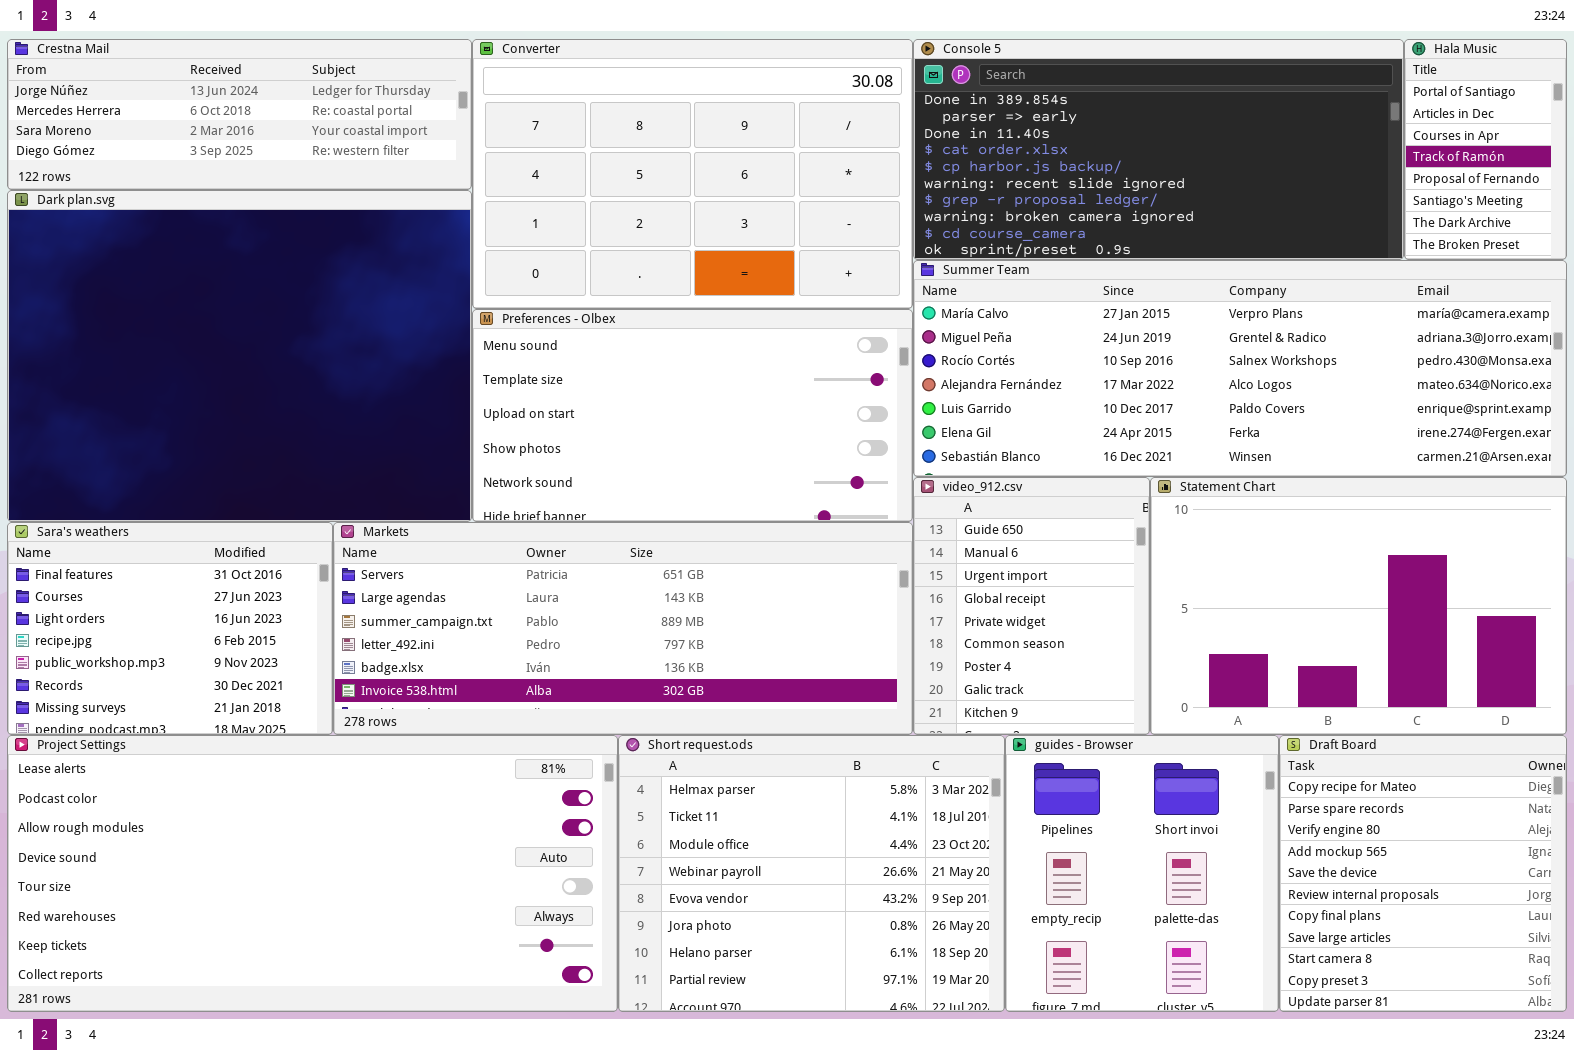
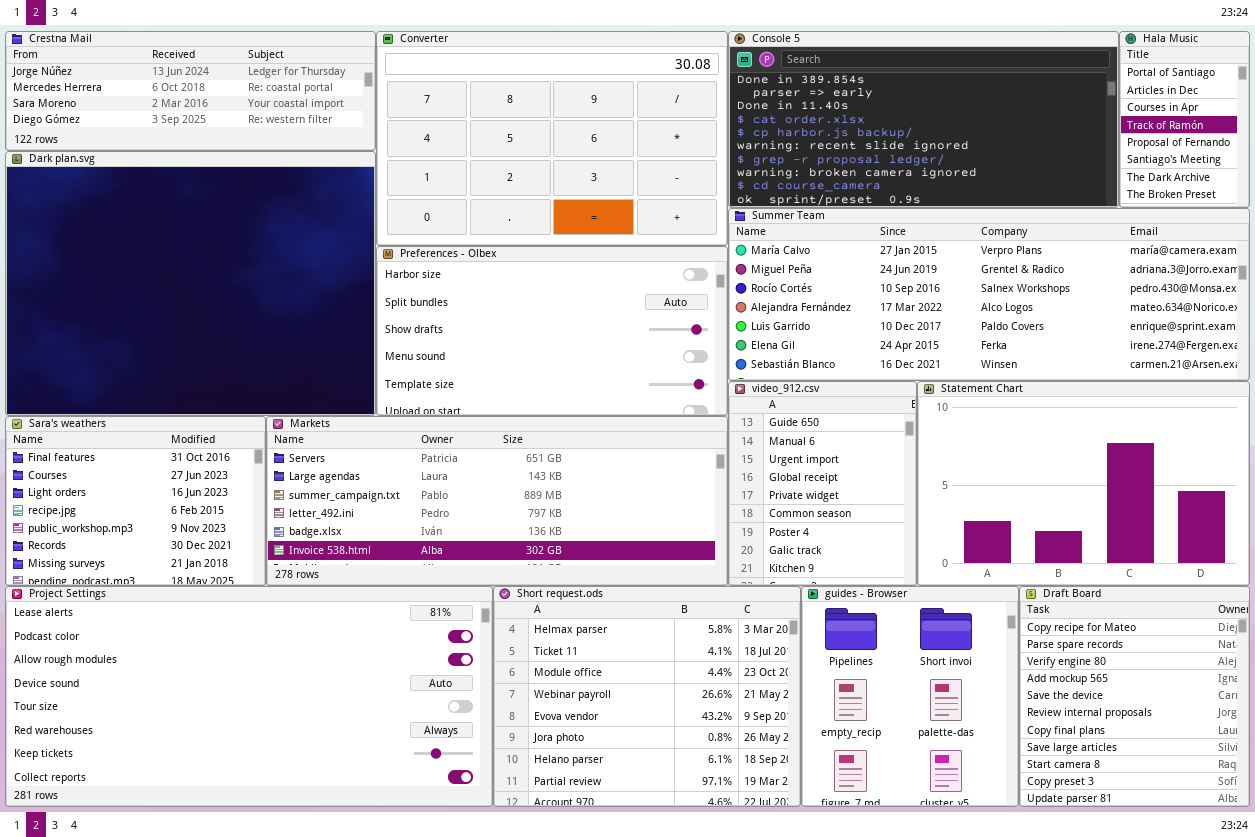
Preferences - Olbex: [472,309,913,522] -> [376,246,728,416], scrolled up 3 rows

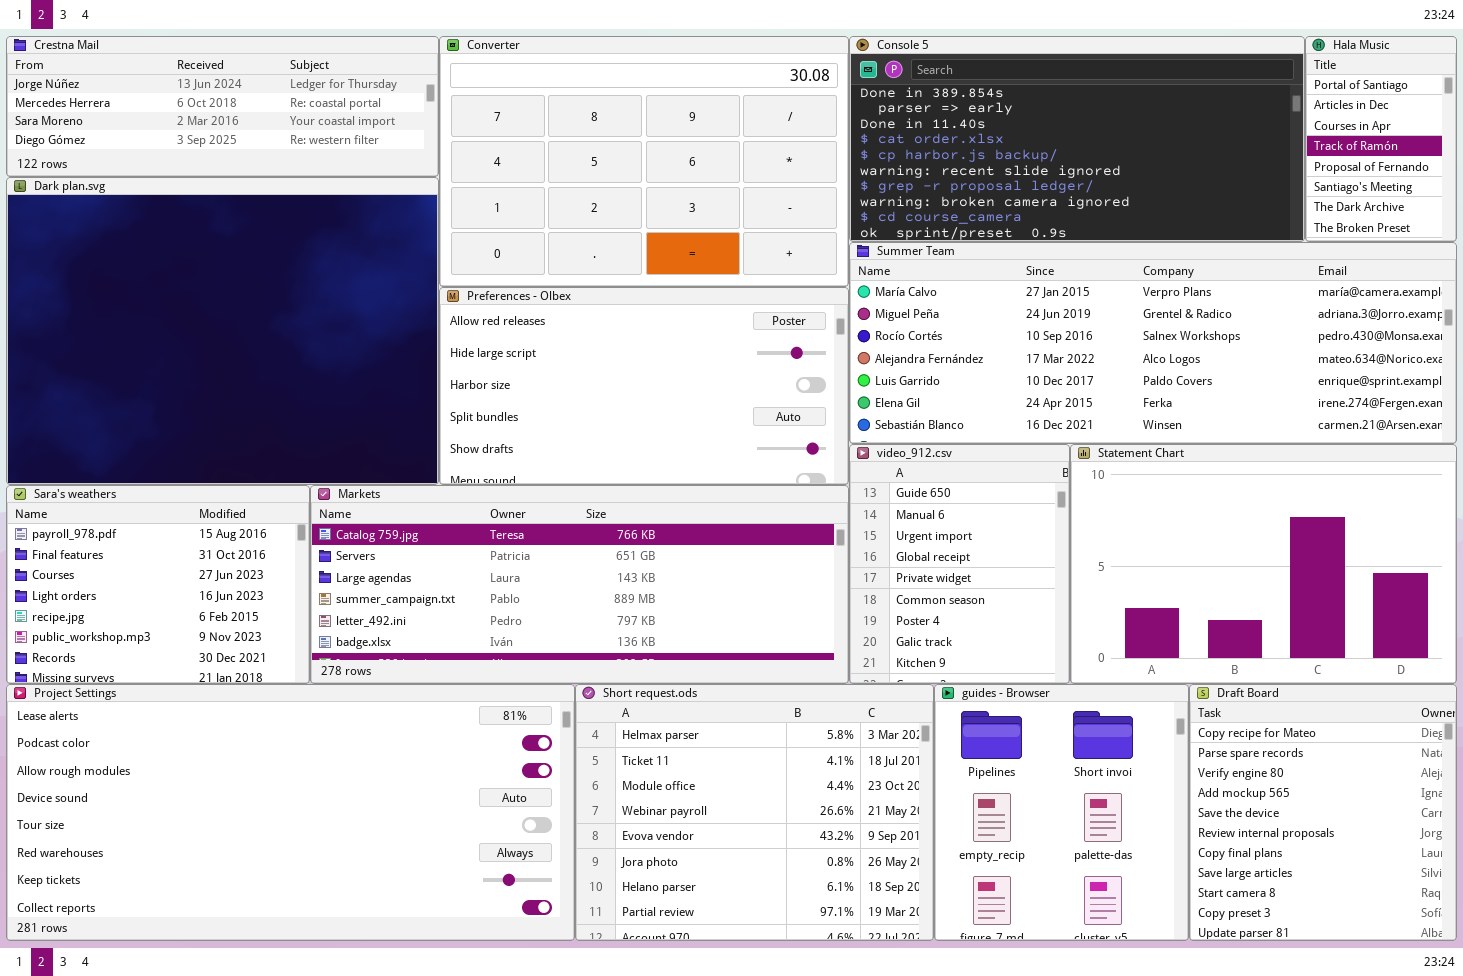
Preferences - Olbex: [376,246,728,416] -> [439,287,849,485], scrolled up 2 rows
Sara's weathers: [5,416,266,586] -> [6,485,310,684], scrolled up 1 row
Markets: [266,416,728,586] -> [310,485,849,684], scrolled up 1 row

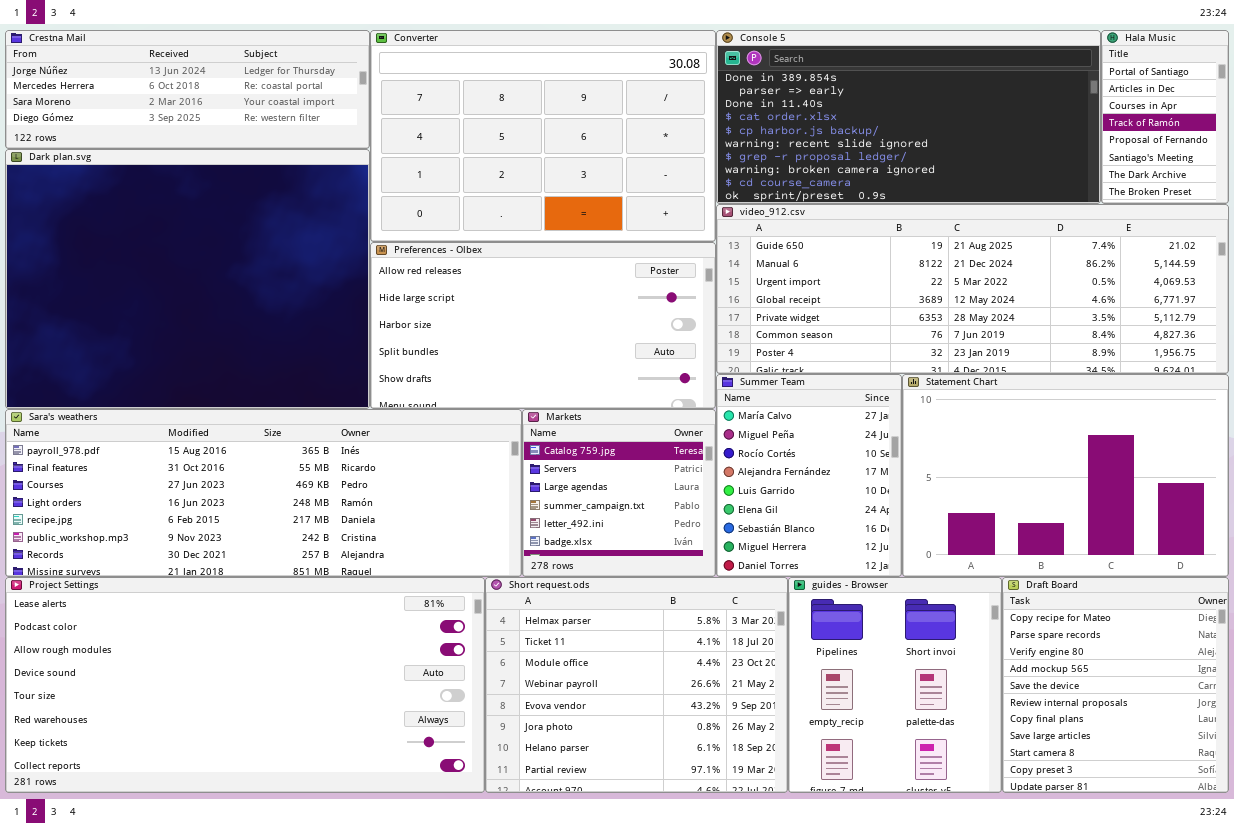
Summer Team: [849,242,1457,444] -> [716,374,902,577], moved, resized
video_912.csv: [849,444,1070,684] -> [716,204,1229,374], moved, resized
Sara's weathers: [6,485,310,684] -> [5,409,522,577], resized
Markets: [310,485,849,684] -> [522,409,716,577], resized

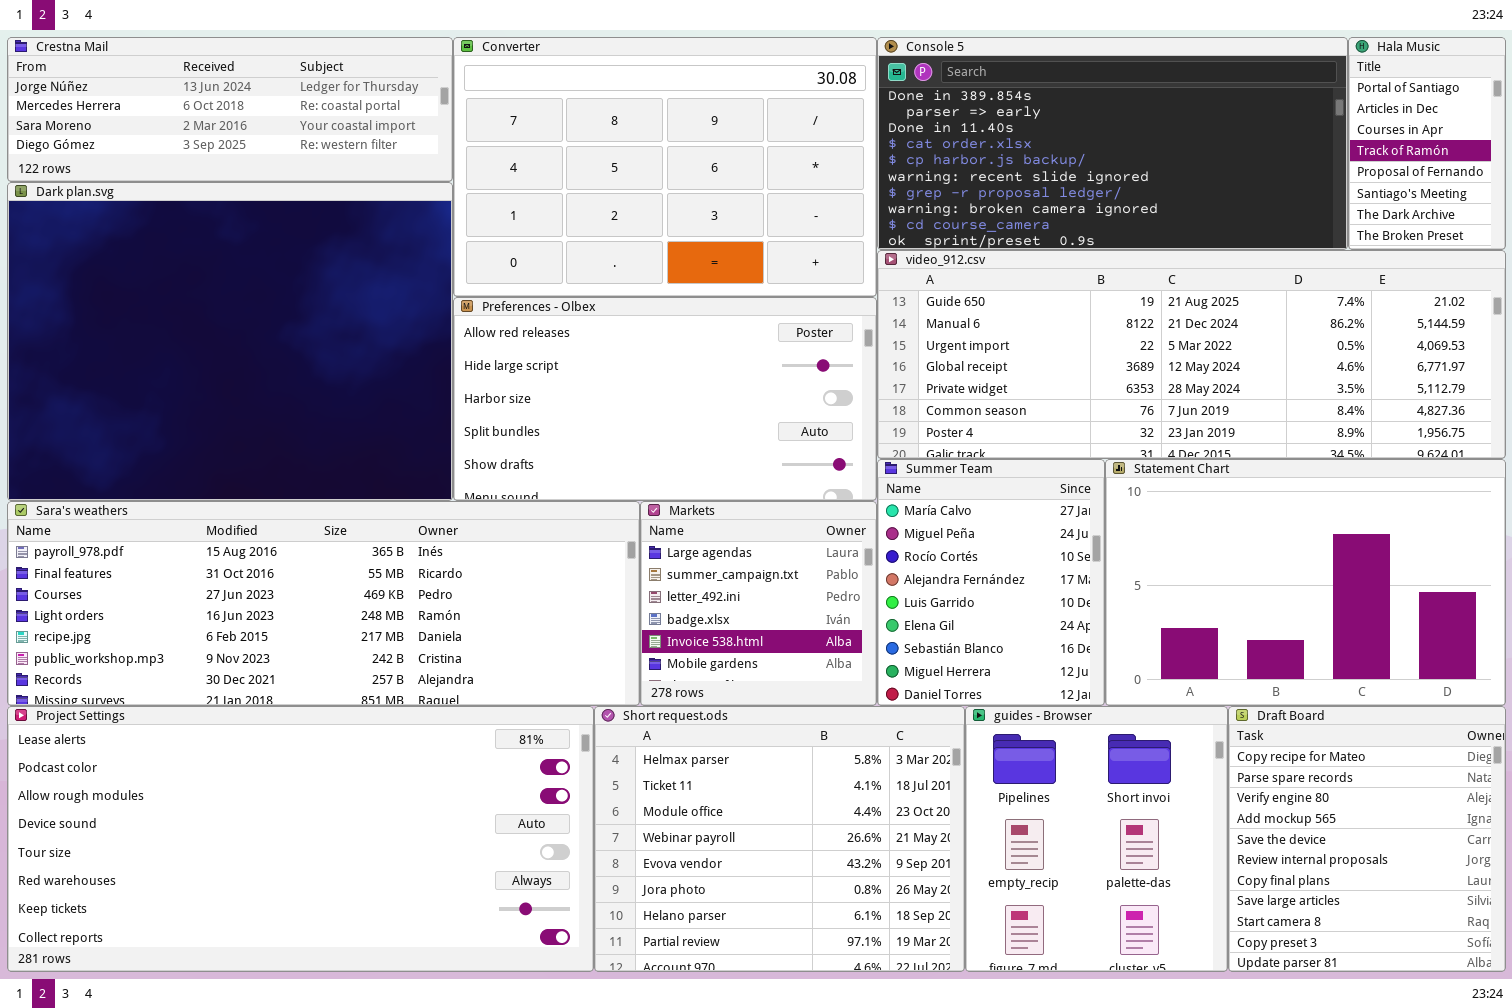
Markets: [522,409,716,577] -> [640,501,877,706], scrolled down 2 rows

